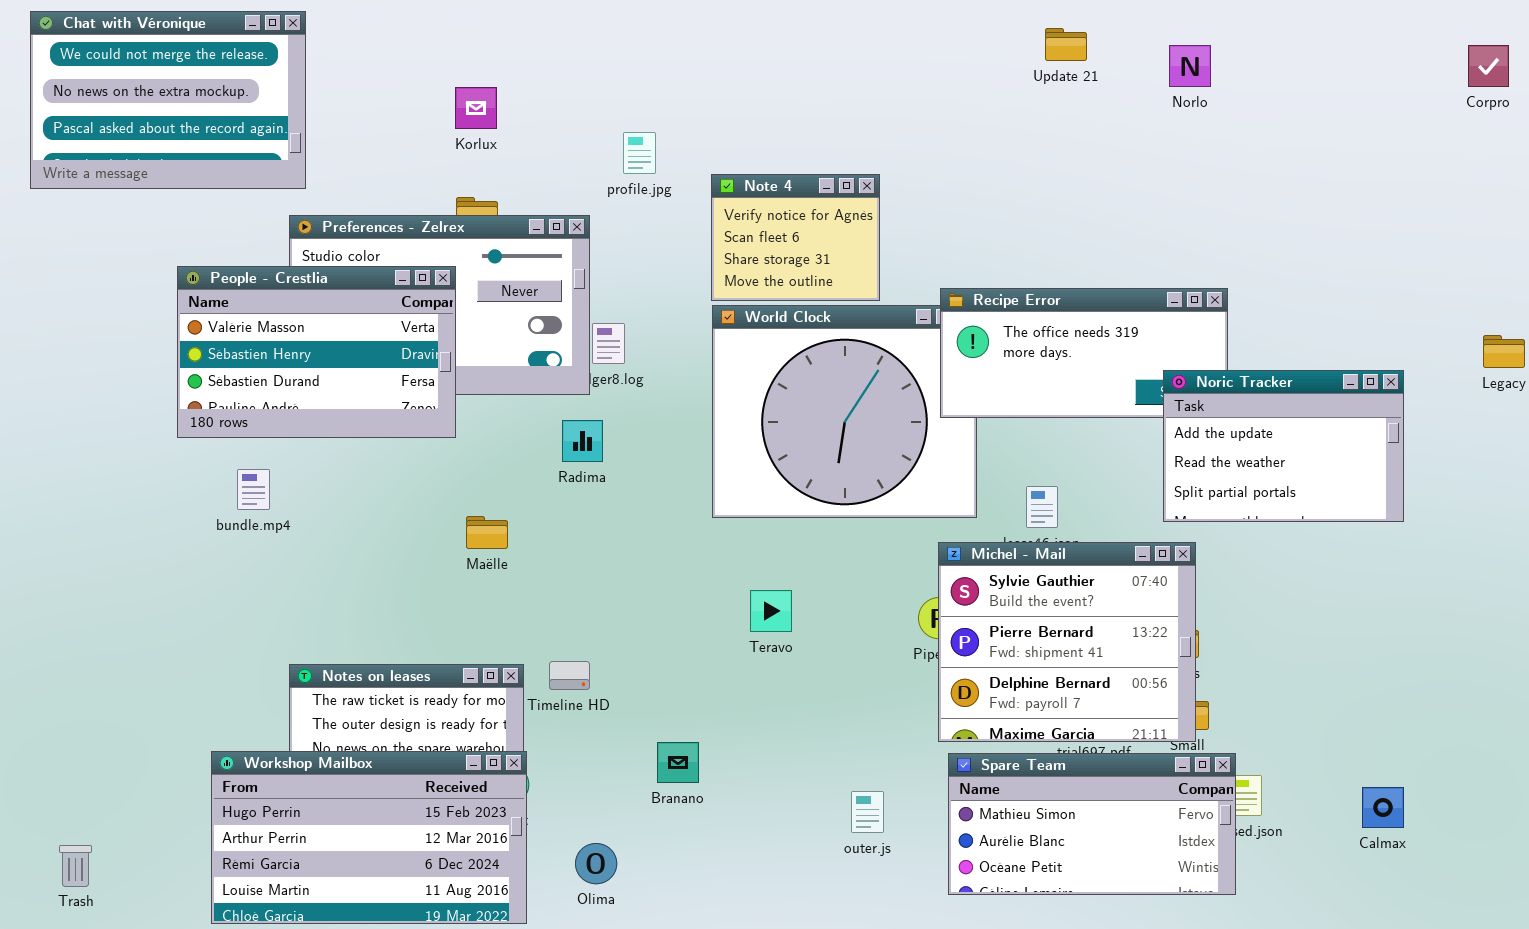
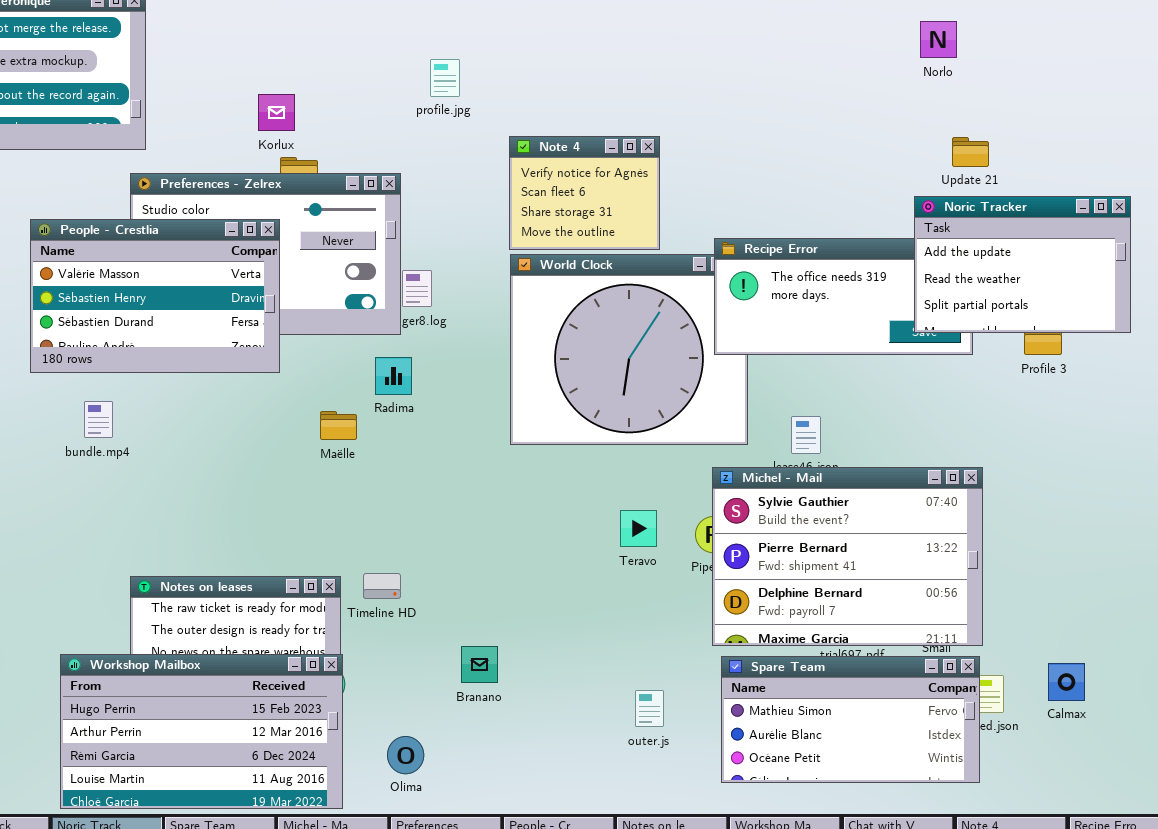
Update 21: [1045,28,1087,61] -> [952,137,989,167], moved
Korlux: [455,87,497,129] -> [258,94,295,131], moved
profile.jpg: [623,132,656,174] -> [430,59,460,97], moved
Noric Tracker: [1163,370,1404,522] -> [914,196,1131,333], moved
Maëlle: [466,516,508,549] -> [320,411,357,440], moved
Michel - Mail: [938,542,1196,742] -> [712,467,983,646], resized
Teravo: [750,590,792,632] -> [620,510,657,547], moved
Calmax: [1362,787,1404,828] -> [1048,663,1085,701], moved

